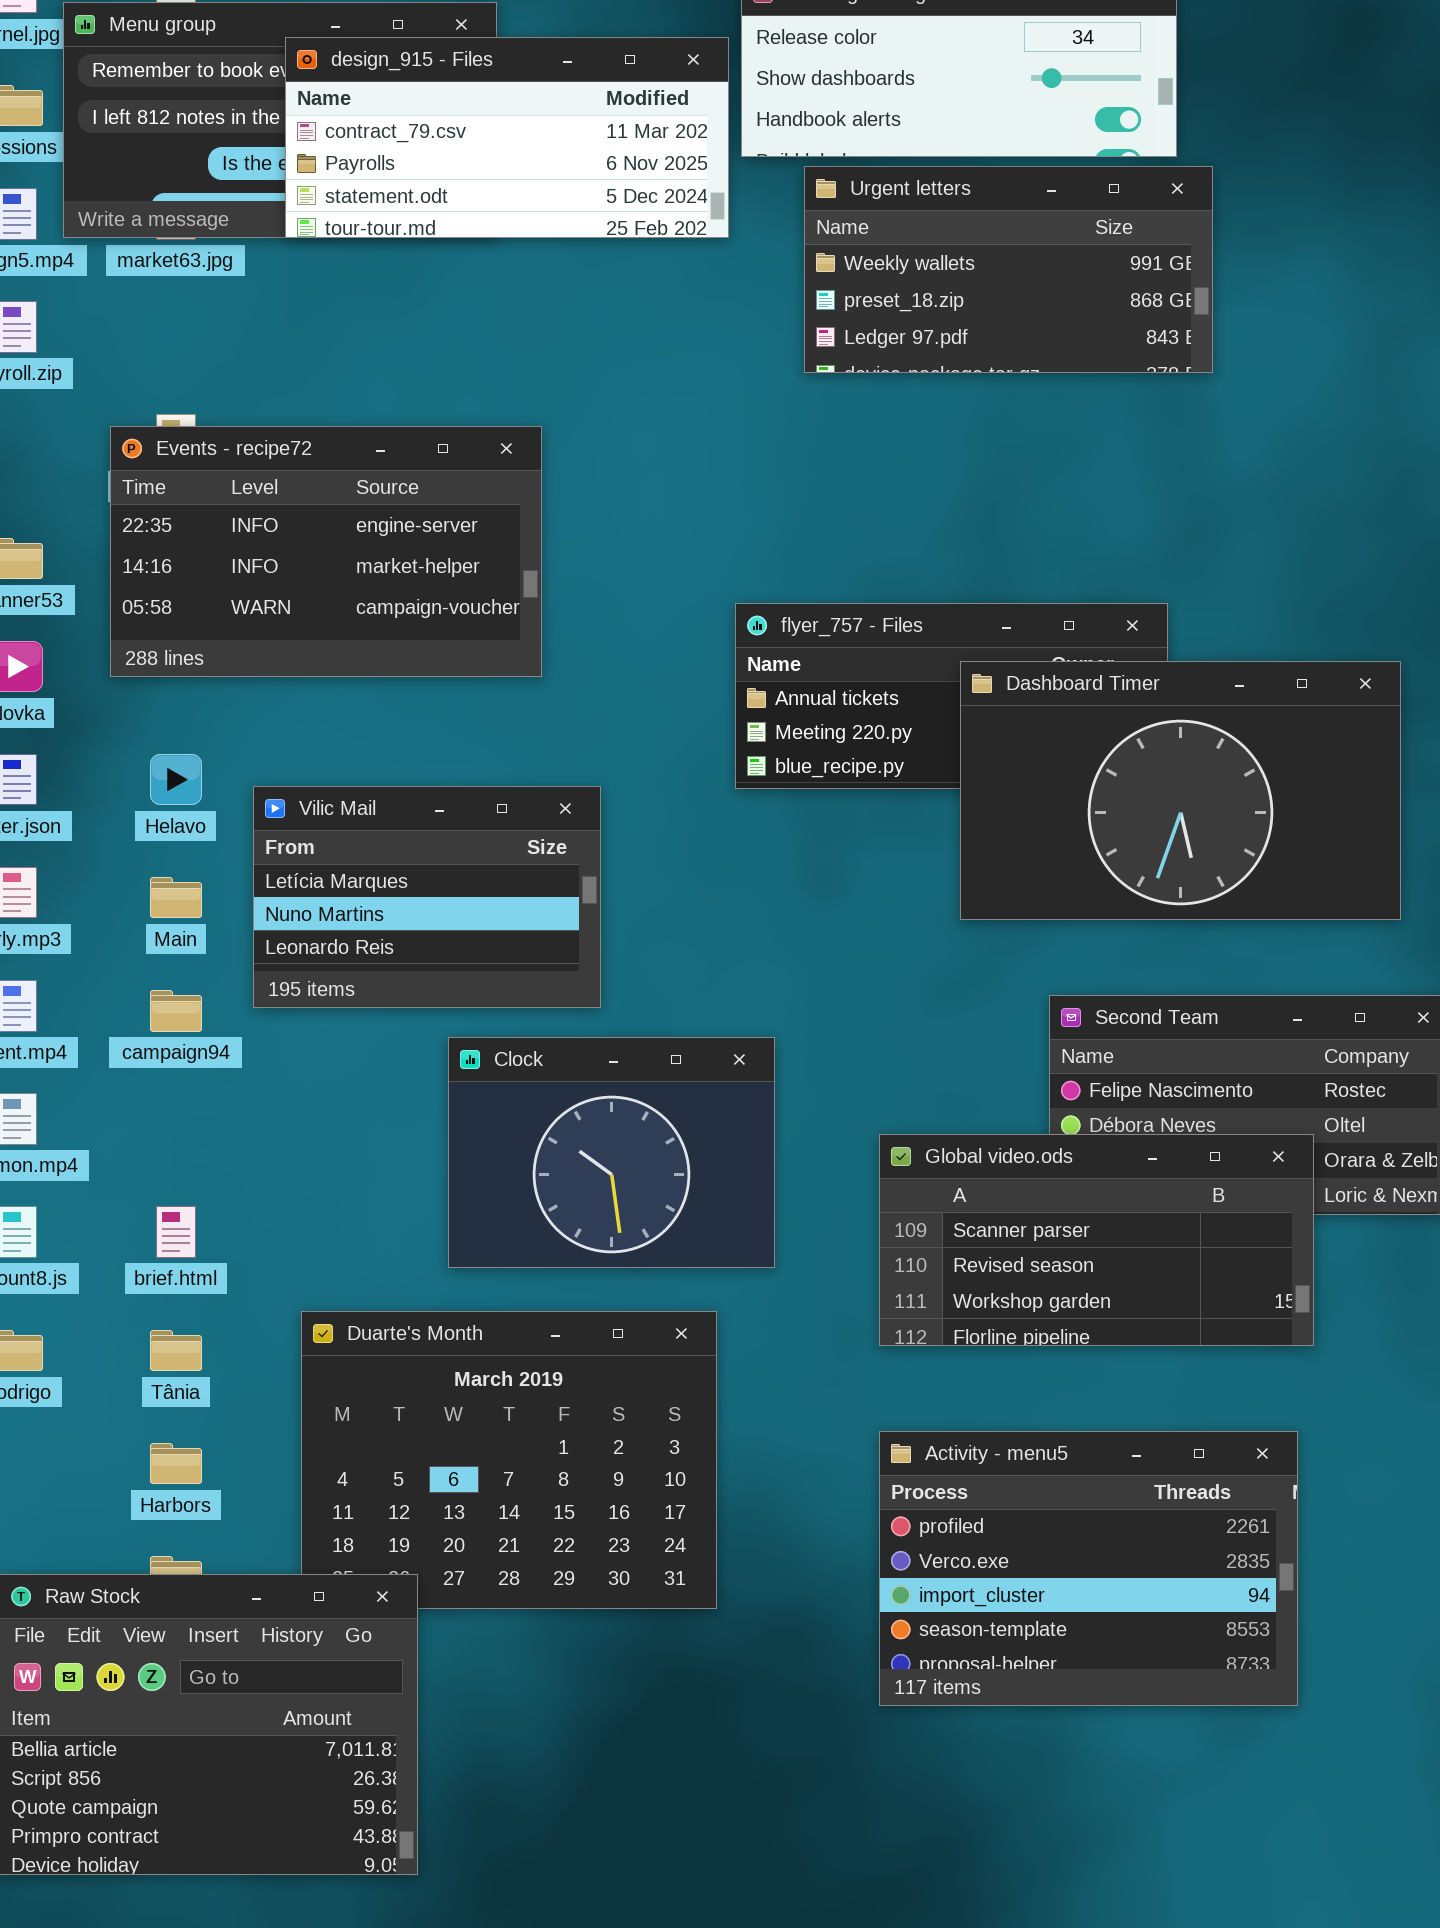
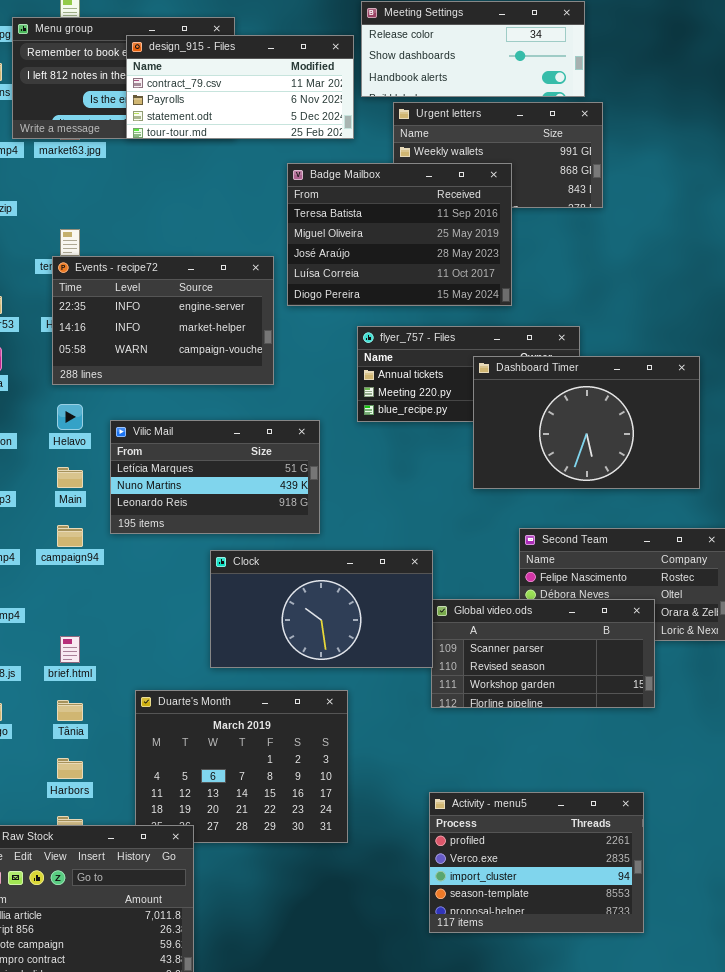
Badge Mailbox: none -> [287,163,512,306], opened
Events - recipe72: [110,426,542,677] -> [52,256,274,385], moved
Vilic Mail: [253,786,601,1008] -> [110,420,320,534], resized
Clock: [448,1037,775,1268] -> [210,550,433,668], resized
Activity - menu5: [879,1431,1298,1706] -> [429,792,644,933], moved

